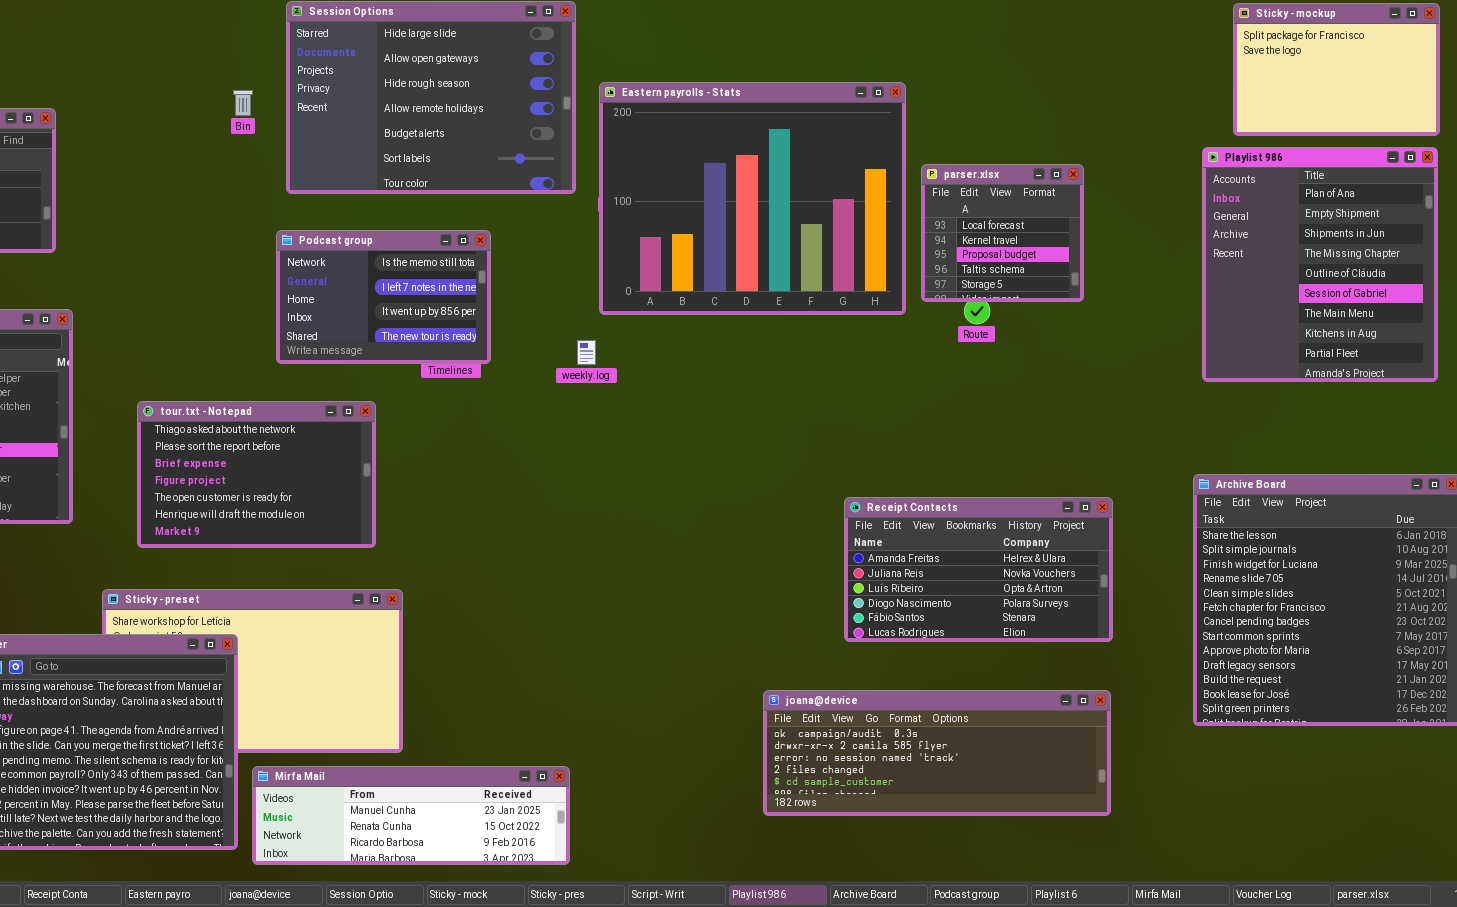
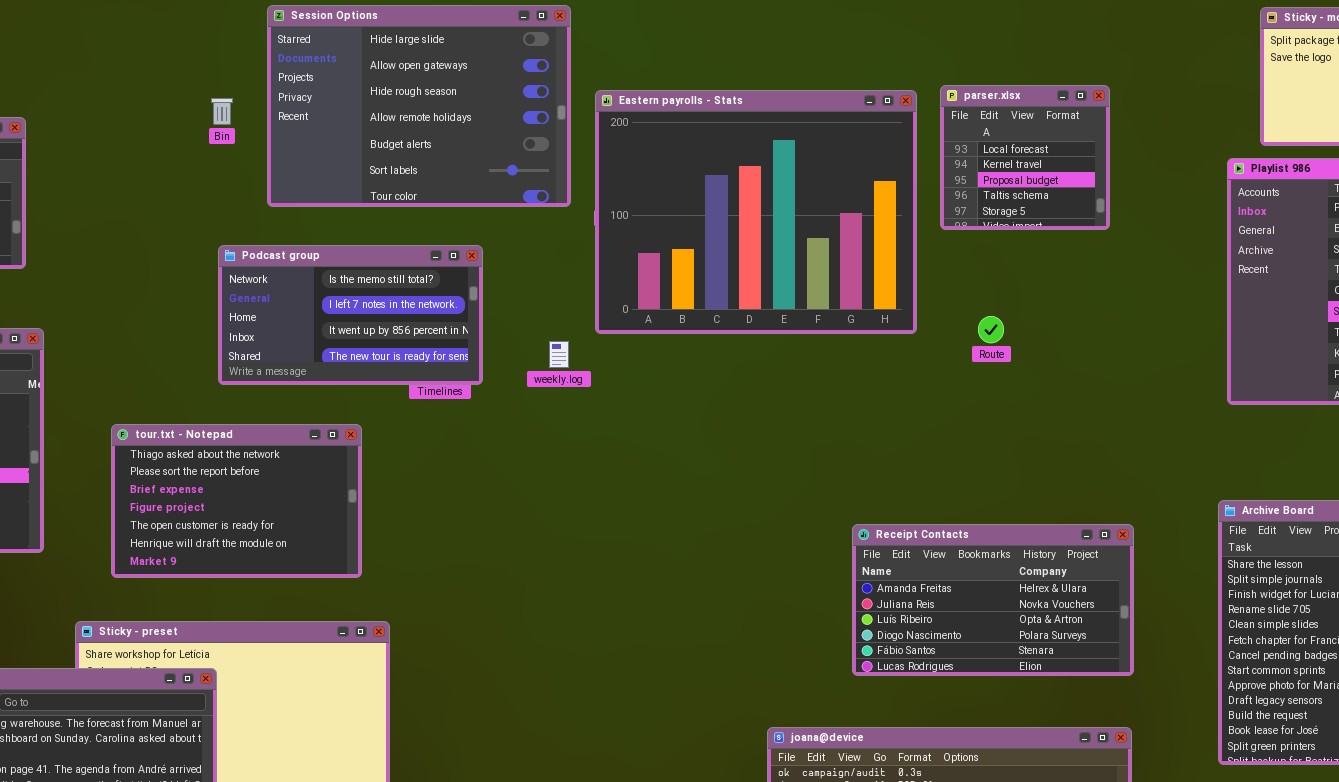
parser.xlsx: [921,164,1084,302] -> [940,85,1110,230], moved
Podcast group: [276,230,491,364] -> [218,245,483,385], resized
weekly.log: [577,340,596,365] -> [549,341,569,368], moved

